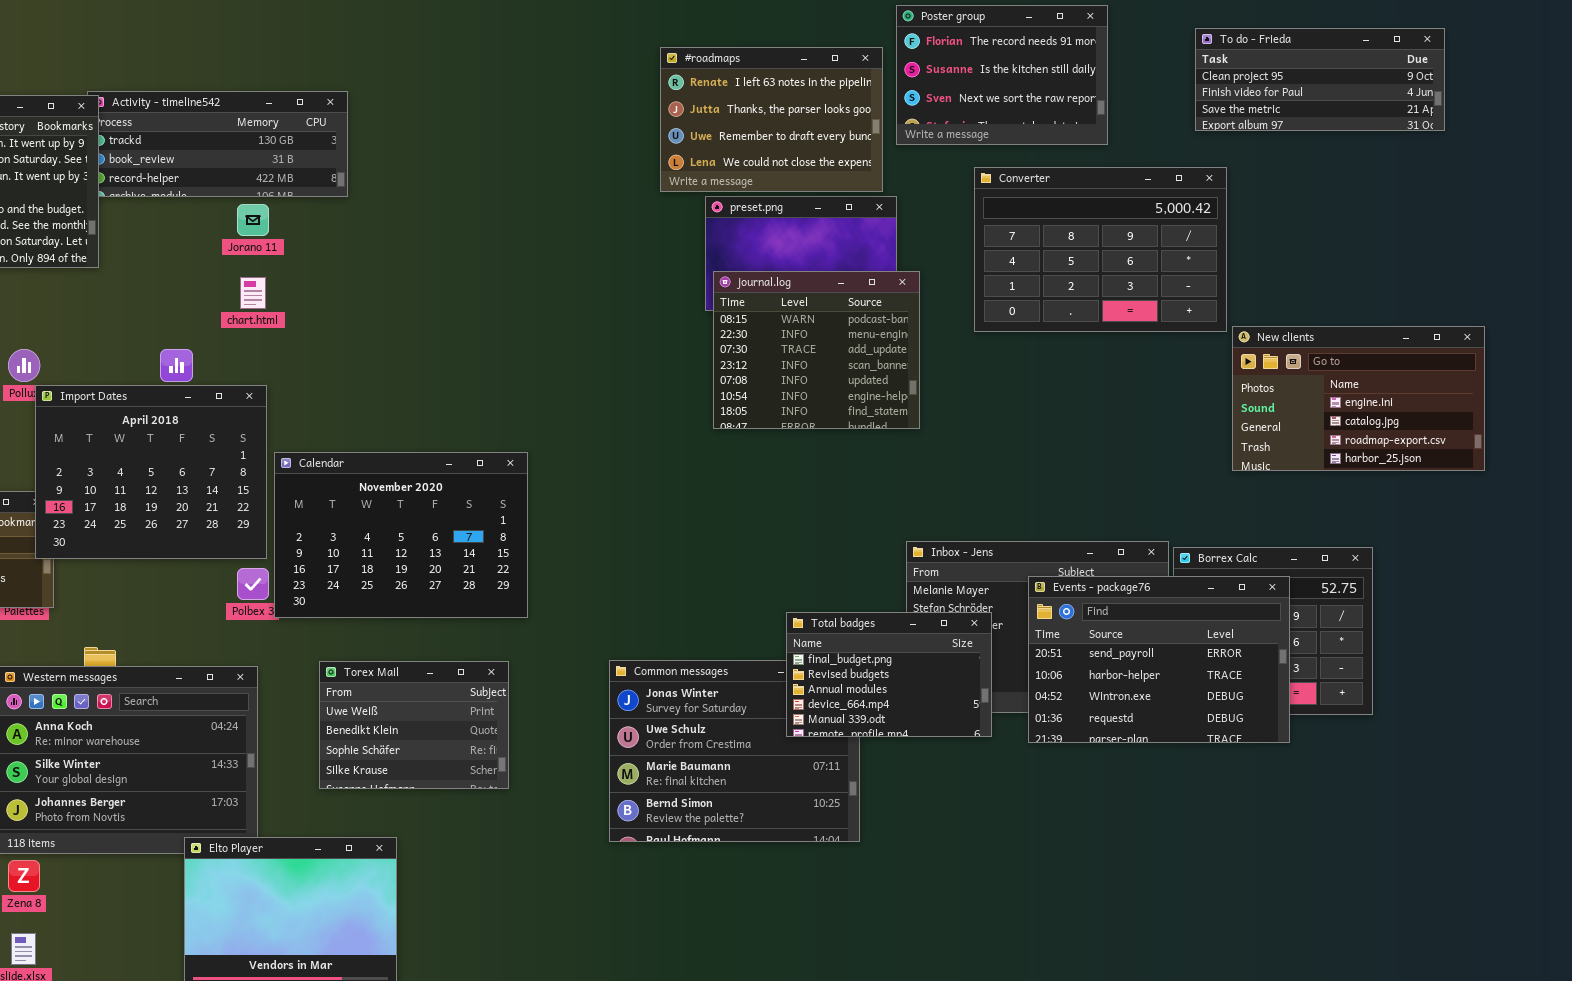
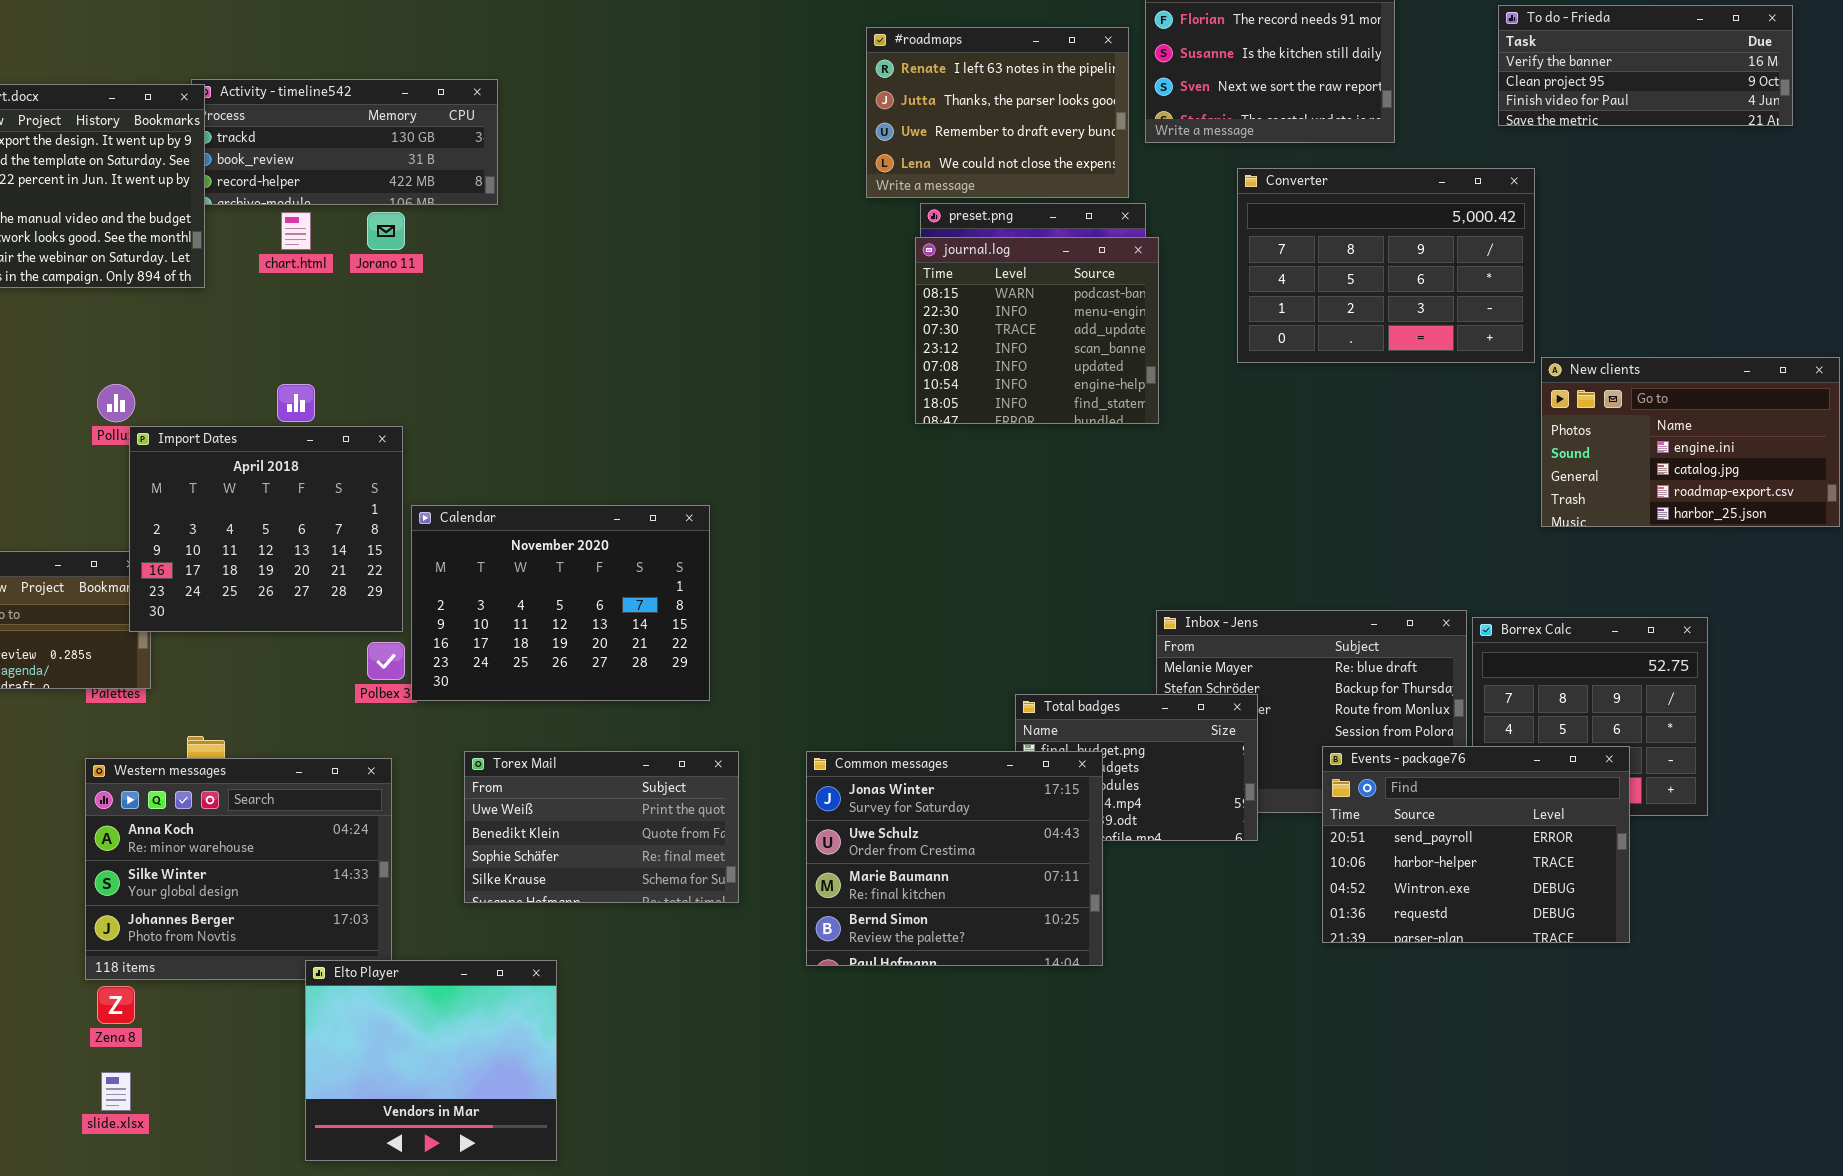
To do - Frieda: [1195,28,1445,131] -> [1498,5,1793,126], scrolled up 1 row
journal.log: [713,271,920,429] -> [915,237,1159,424], moved
chart.html: [240,277,266,309] -> [281,212,311,250], moved
Events - package76: [1028,576,1290,743] -> [1322,746,1630,943], moved
Common messages: [609,660,860,842] -> [806,751,1103,966], raised
Torex Mail: [319,661,509,789] -> [464,751,739,903], resized

